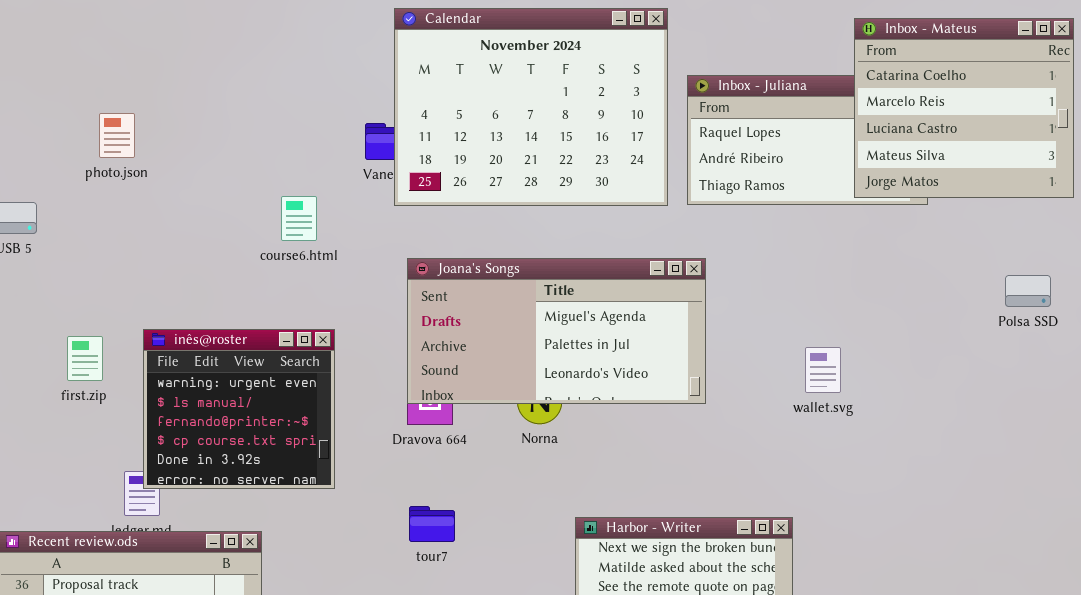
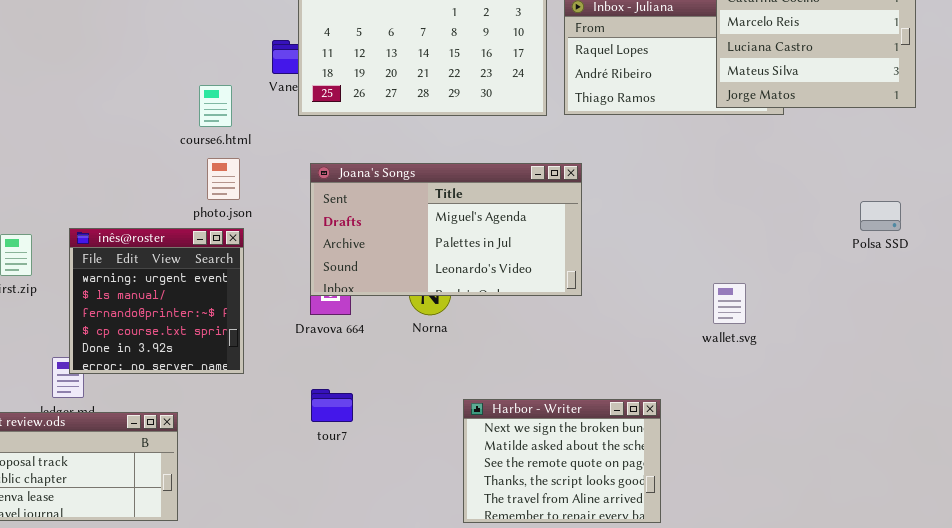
photo.json: [99,113,135,158] -> [207,158,240,200], moved
course6.html: [281,196,317,241] -> [199,85,232,127], moved
Polsa SSD: [1005,275,1051,307] -> [860,201,901,231], moved
wallet.svg: [805,347,841,393] -> [713,283,746,324], moved

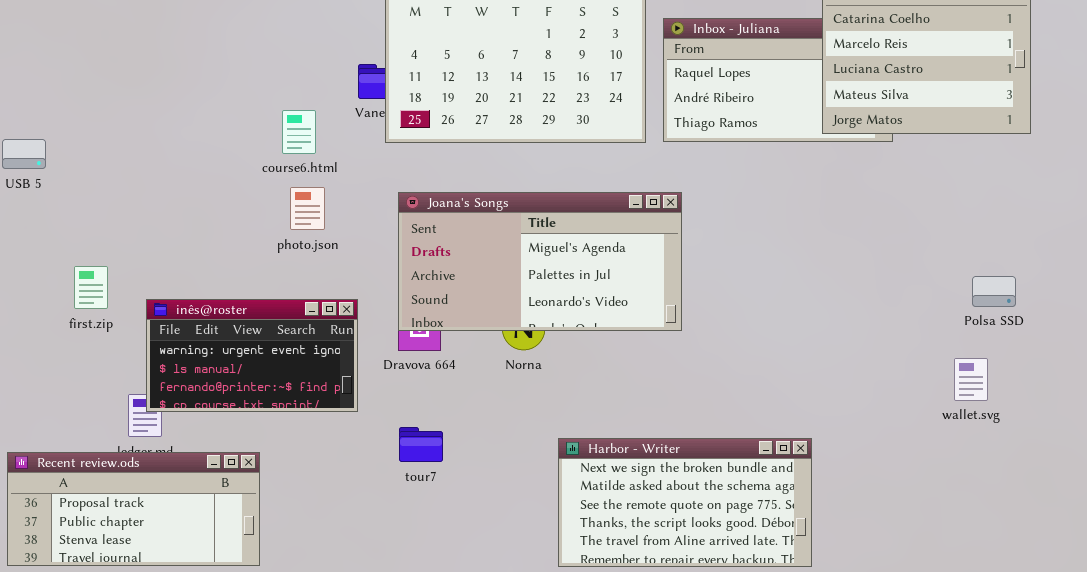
Polsa SSD: [860,201,901,231] -> [972,276,1016,307], moved
inês@roster: [69,228,244,374] -> [146,299,358,412], resized
wallet.svg: [713,283,746,324] -> [954,358,988,401], moved
Harbor - Writer: [463,399,661,523] -> [558,438,812,567], resized

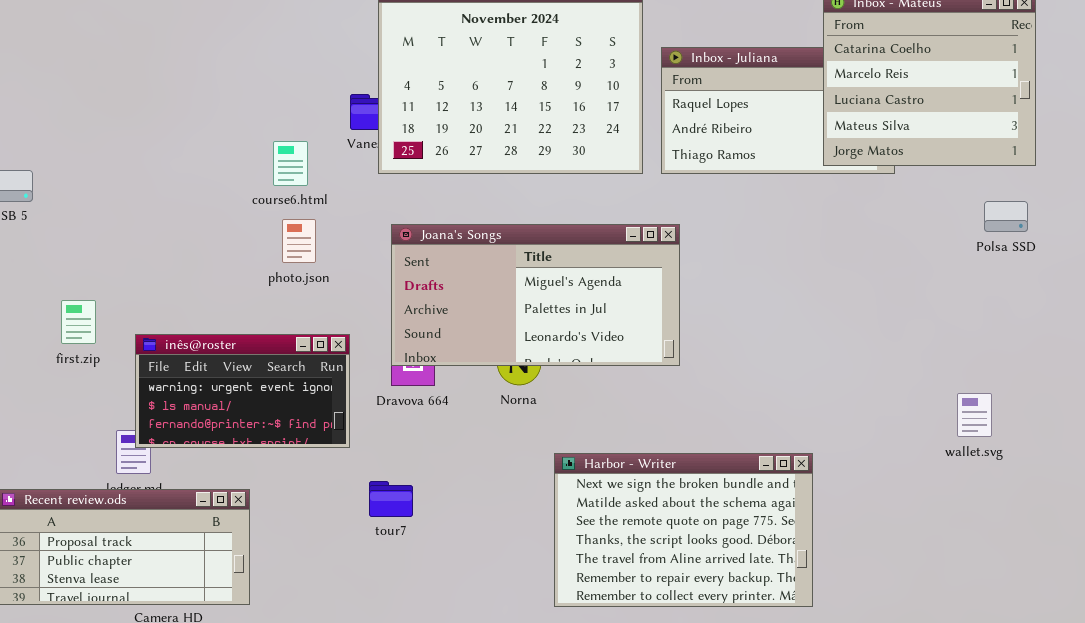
Polsa SSD: [972,276,1016,307] -> [984,201,1028,232], moved
tour7: [399,427,443,462] -> [369,481,413,517], moved
Harbor - Writer: [558,438,812,567] -> [554,453,813,607], resized

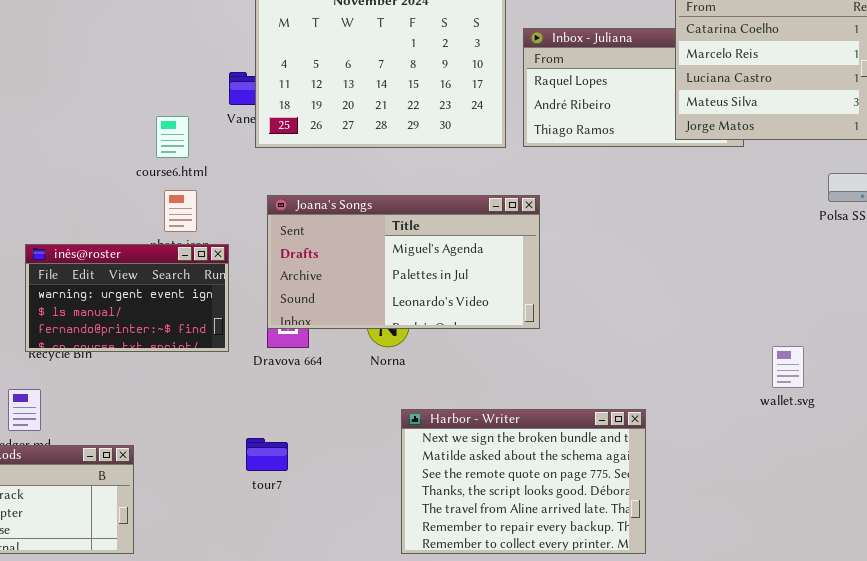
inês@roster: [135,334,350,448] -> [25,244,229,352], moved
wallet.svg: [957,393,992,437] -> [772,346,804,388], moved
Harbor - Writer: [554,453,813,607] -> [401,409,646,554], moved

